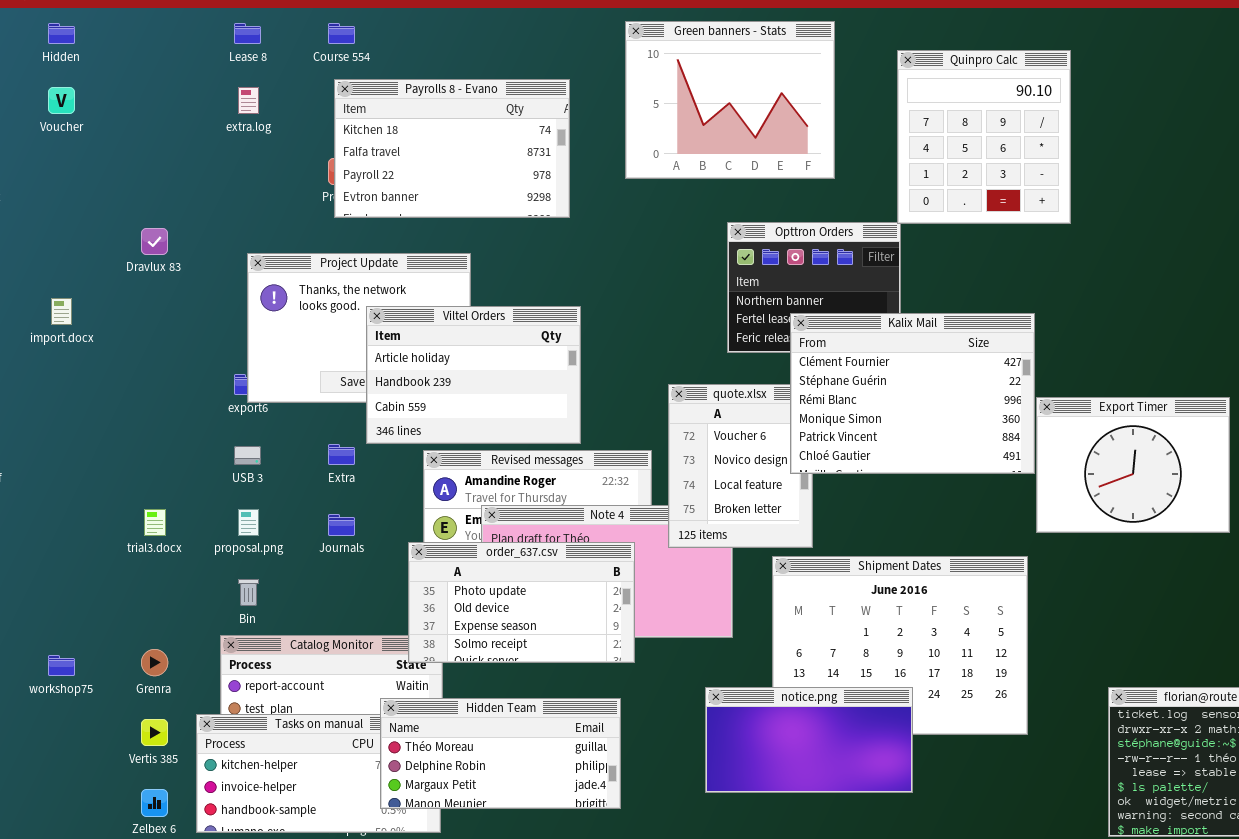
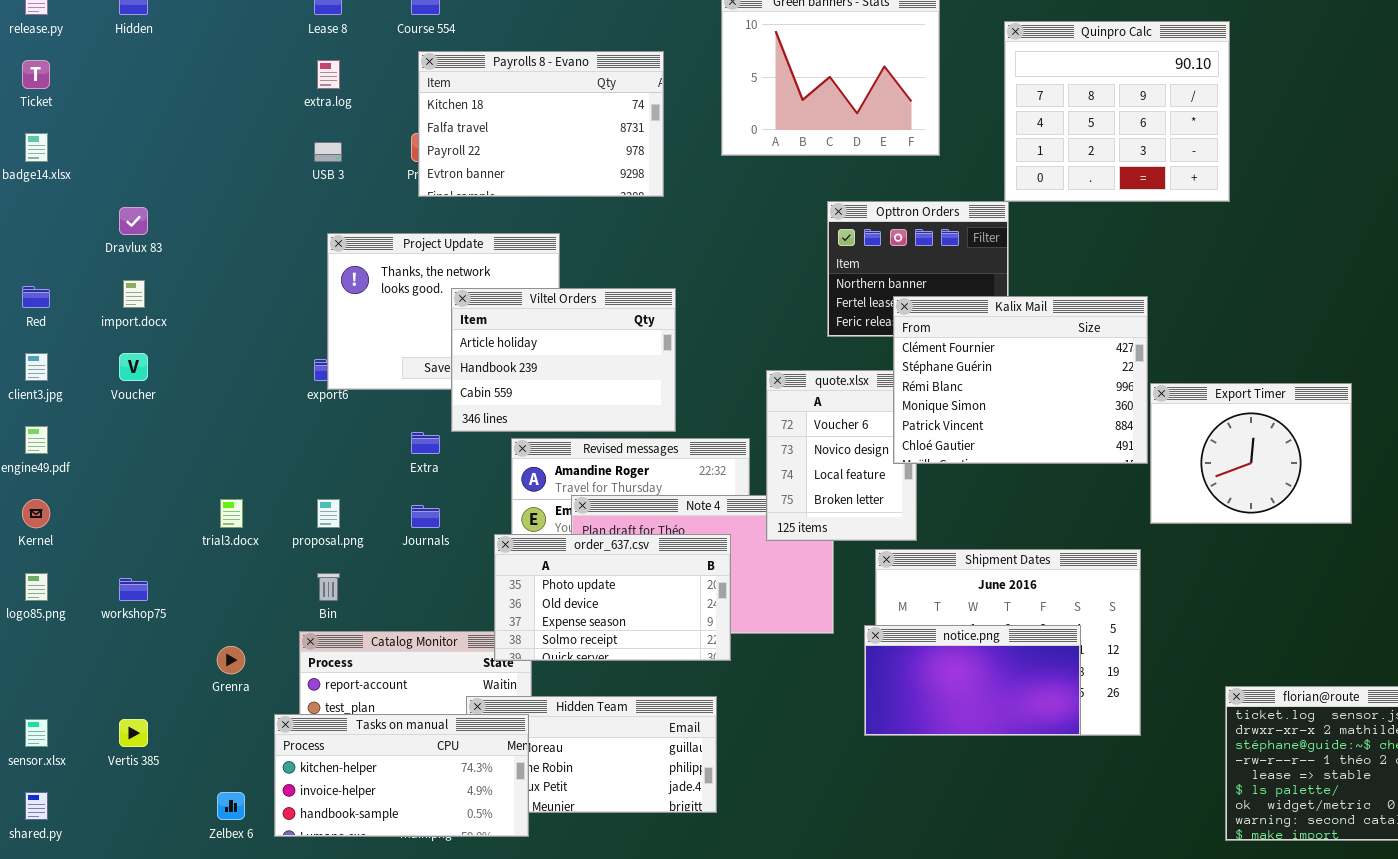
Quinpro Calc: [897,50,1071,224] -> [1004,21,1230,202], resized
Voucher: [48,87,75,114] -> [119,353,148,381], moved
Dravlux 83: [141,228,168,255] -> [119,207,148,235], moved
USB 3: [234,446,261,465] -> [314,142,342,162], moved
workshop75: [48,655,75,676] -> [119,578,148,601], moved
notice.png: [705,687,913,793] -> [864,625,1081,736], moved
Tasks on manual: [196,714,441,833] -> [274,714,529,837], raised
Vertis 385: [141,719,168,746] -> [119,719,148,747], moved

